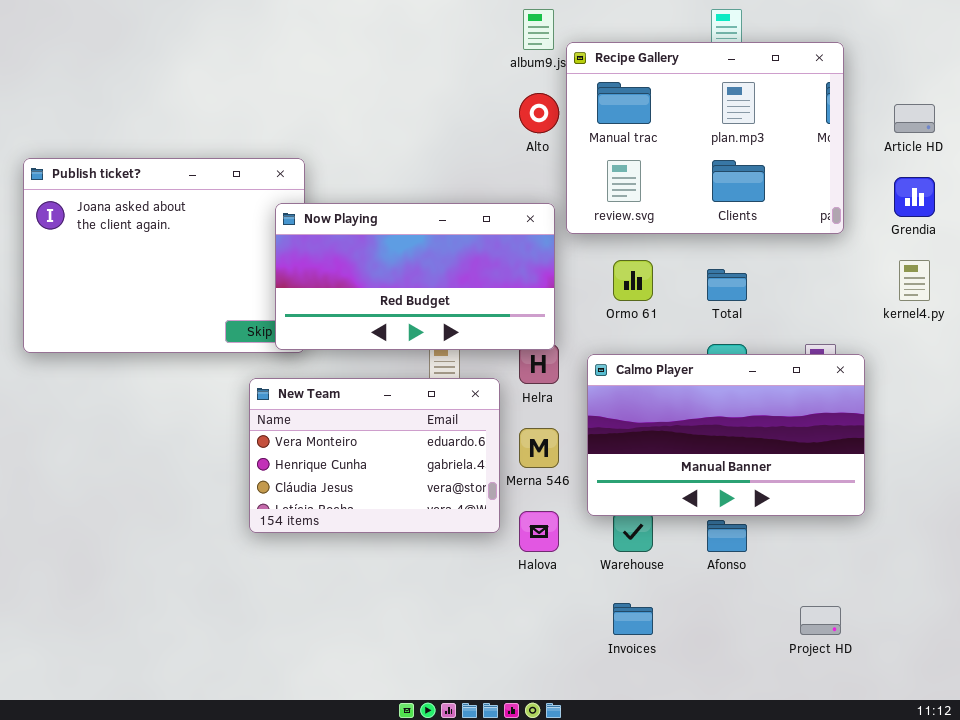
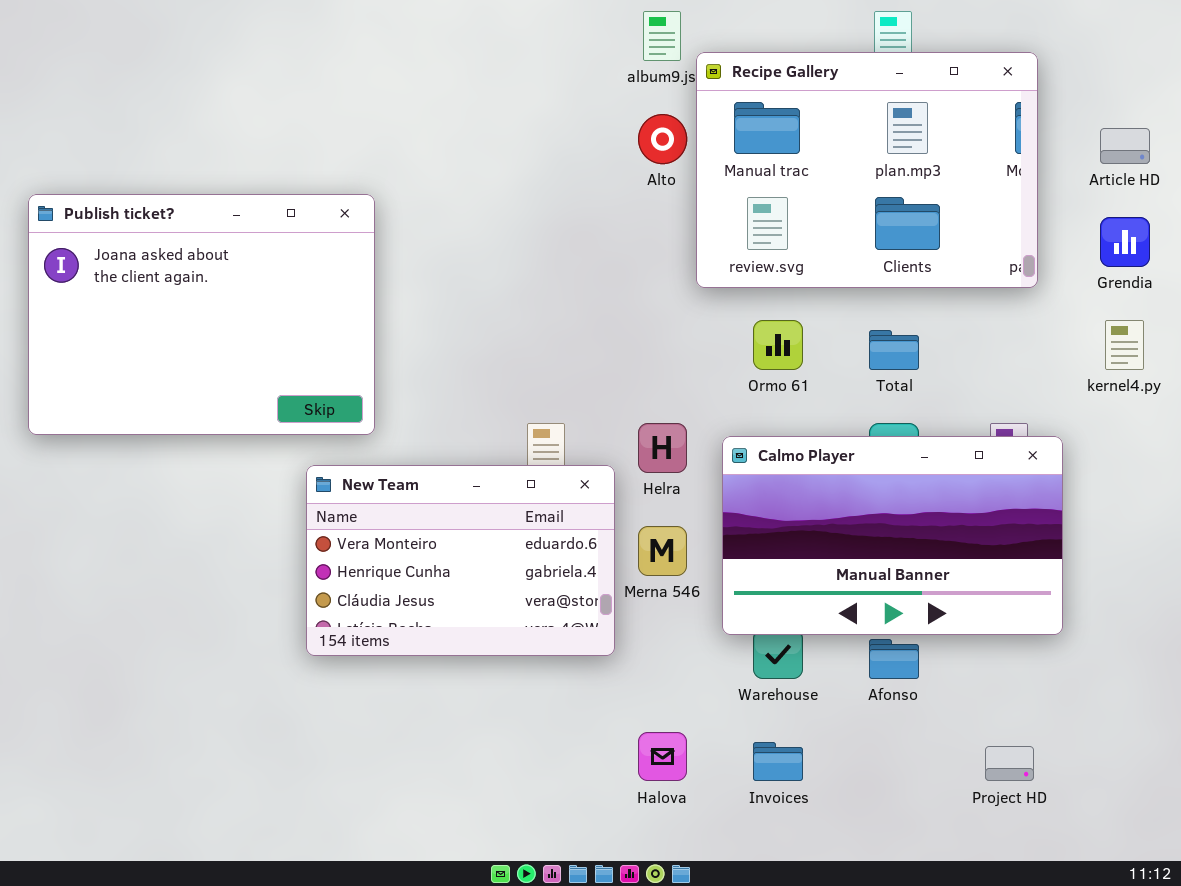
Now Playing: [275,203,555,350] -> none, closed
Halova: [519,511,559,552] -> [638,732,687,781], moved

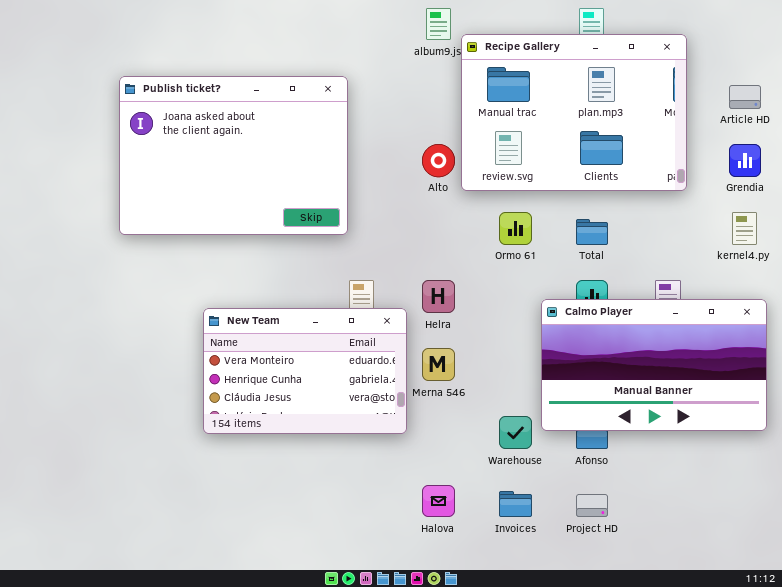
Alto: [638,114,687,164] -> [422,144,455,177], moved
Publish ticket?: [28,194,375,435] -> [119,76,348,235], moved
Calmo Player: [722,436,1063,635] -> [541,299,767,431], moved
Project HD: [985,746,1034,781] -> [576,494,608,517], moved

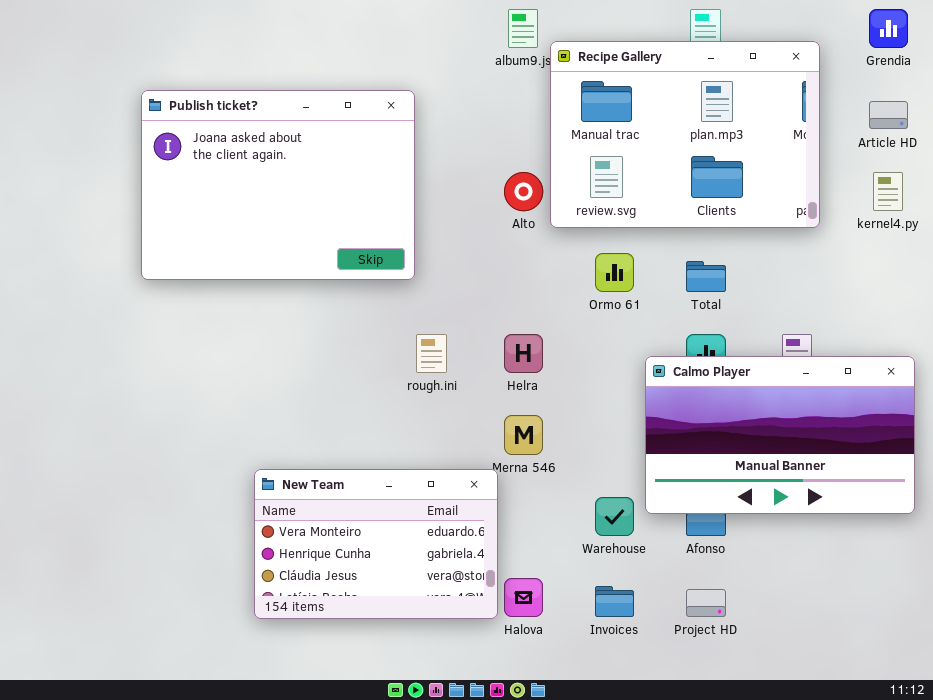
Grendia: [729,144,761,177] -> [869,9,908,48], moved
kernel4.py: [732,212,757,245] -> [873,172,903,211], moved
New Team: [203,308,407,434] -> [254,469,498,619], moved

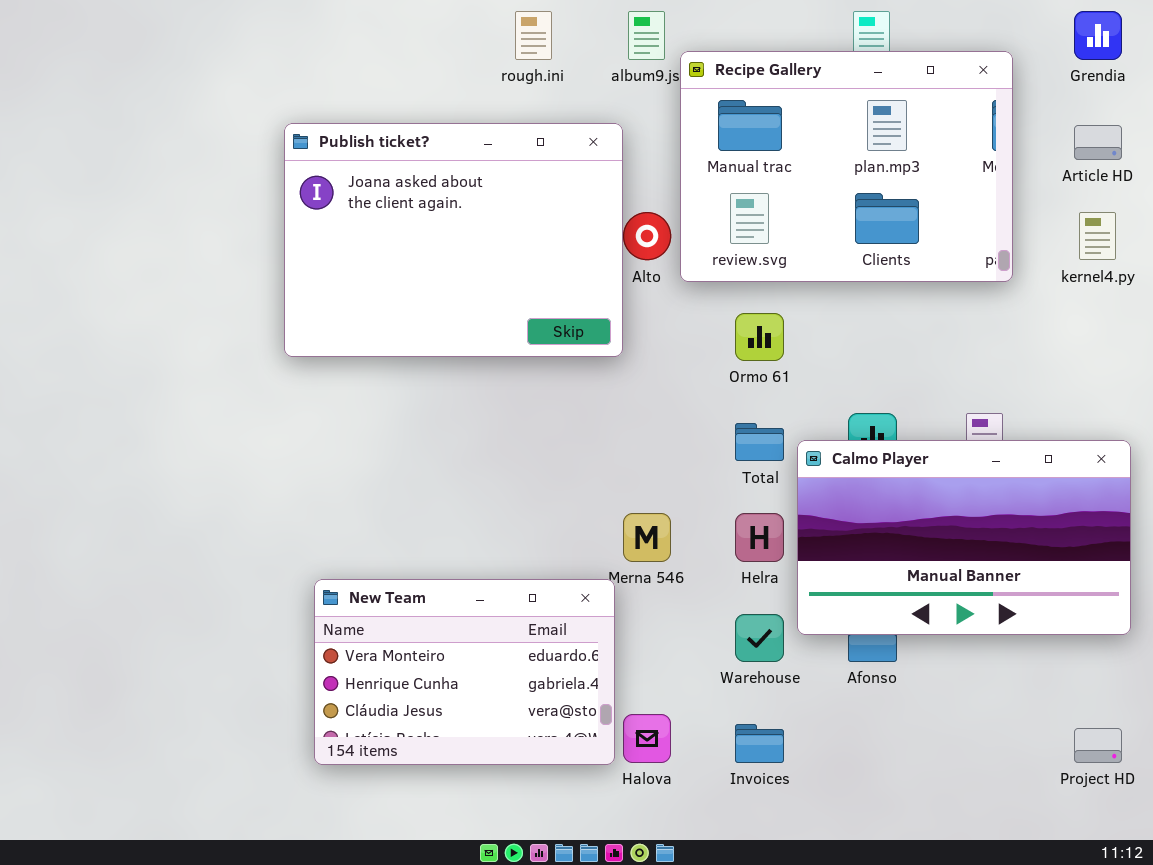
Publish ticket?: [141,90,415,280] -> [284,123,623,357], moved
Total: [686,261,726,292] -> [735,423,784,461], moved
rough.ini: [416,334,447,373] -> [515,11,552,60], moved
Helra: [504,334,543,373] -> [735,513,784,562], moved
Project HD: [686,589,726,617] -> [1074,728,1122,763], moved

